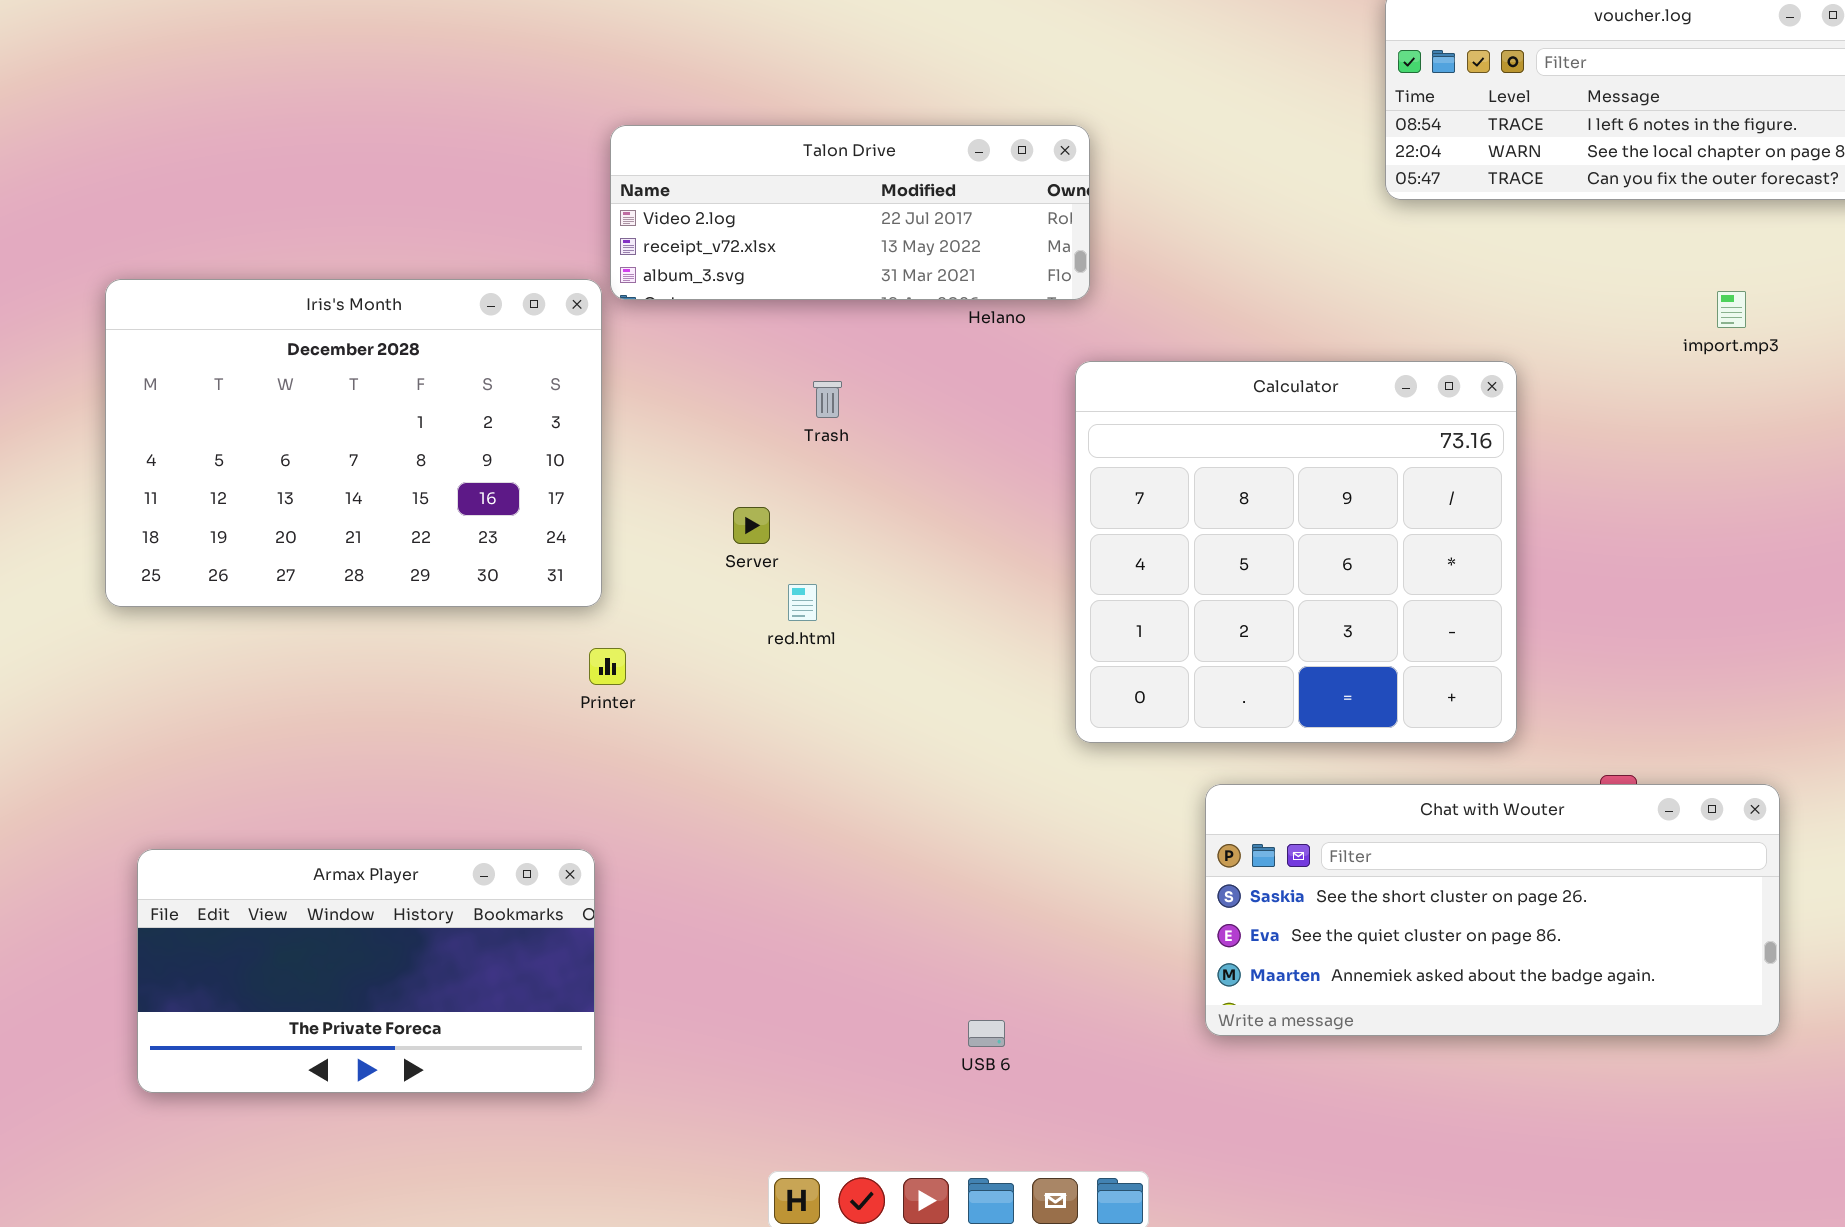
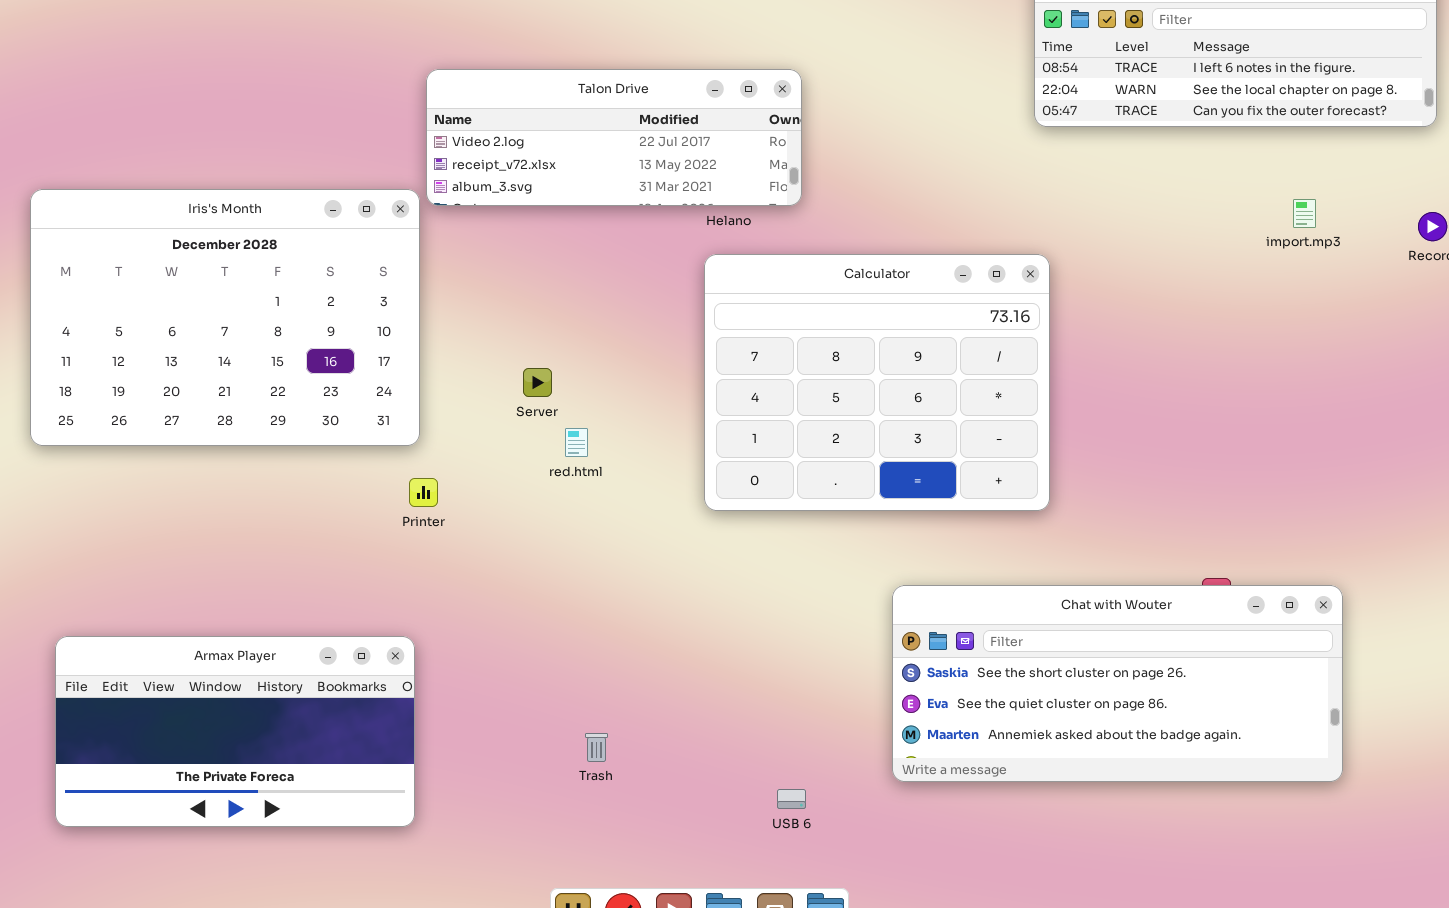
Calculator: [1075,361,1517,743] -> [704,254,1050,511], moved, resized
Trash: [813,381,842,418] -> [585,733,608,762], moved
USB 6: [968,1020,1005,1047] -> [777,789,806,809], moved

